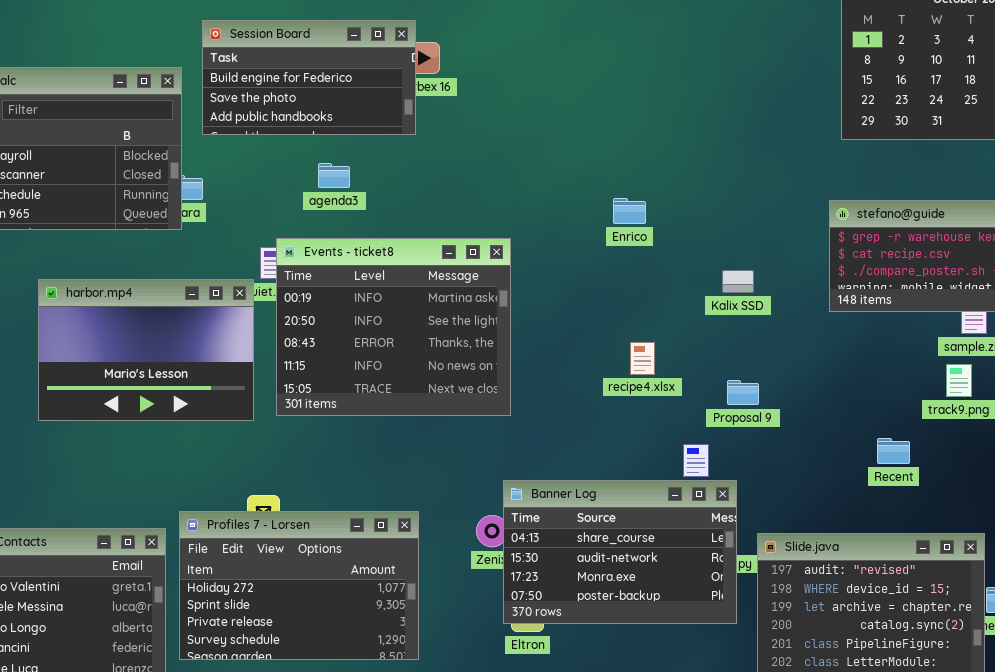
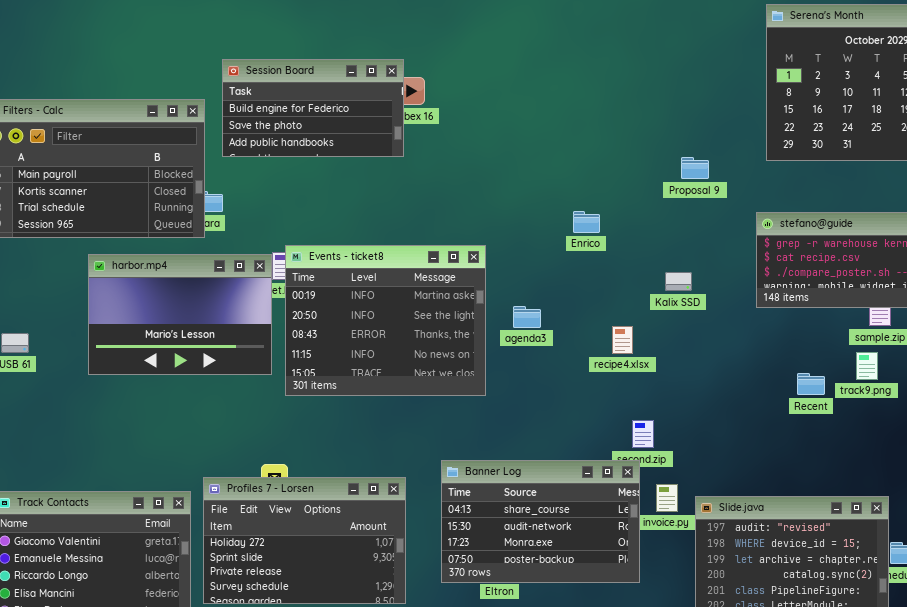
agenda3: [318,163,350,188] -> [513,306,541,328], moved
harbor.mp4: [38,279,254,421] -> [88,254,272,375], moved
recipe4.xlsx: [630,342,655,375] -> [612,326,633,354], moved
Proposal 9: [727,380,759,405] -> [681,157,709,179], moved
Recent: [877,438,910,464] -> [797,373,825,395], moved
Banner Log: [503,480,737,624] -> [441,460,640,583], moved

